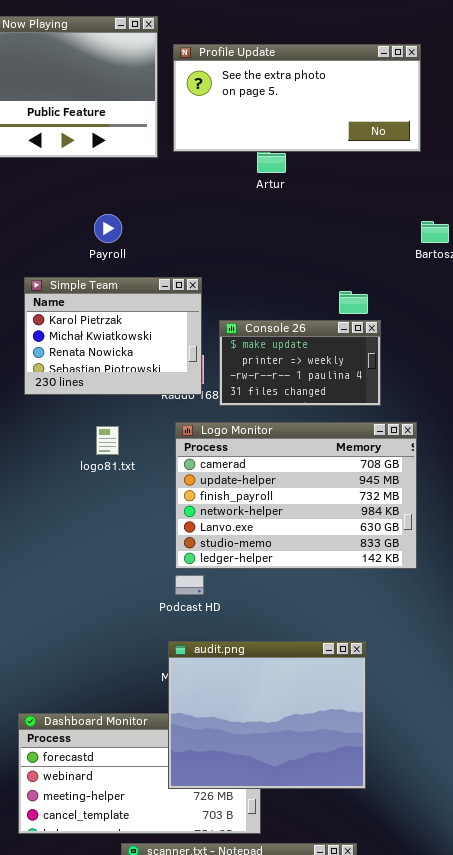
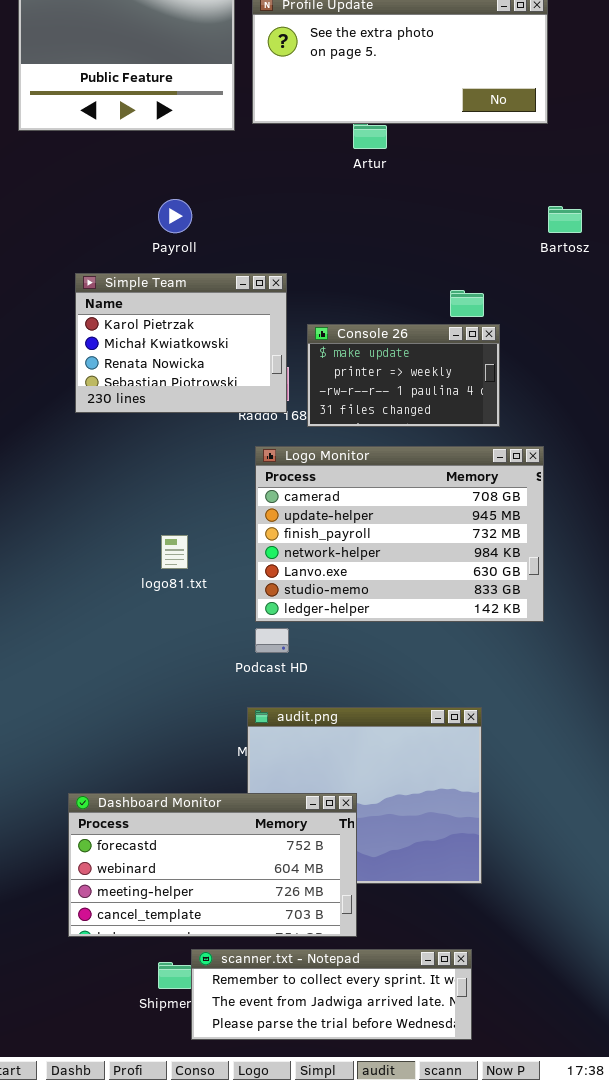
logo81.txt: [96,426,119,455] -> [161,535,188,569], moved
Dashboard Monitor: [18,713,261,834] -> [68,793,357,937], raised

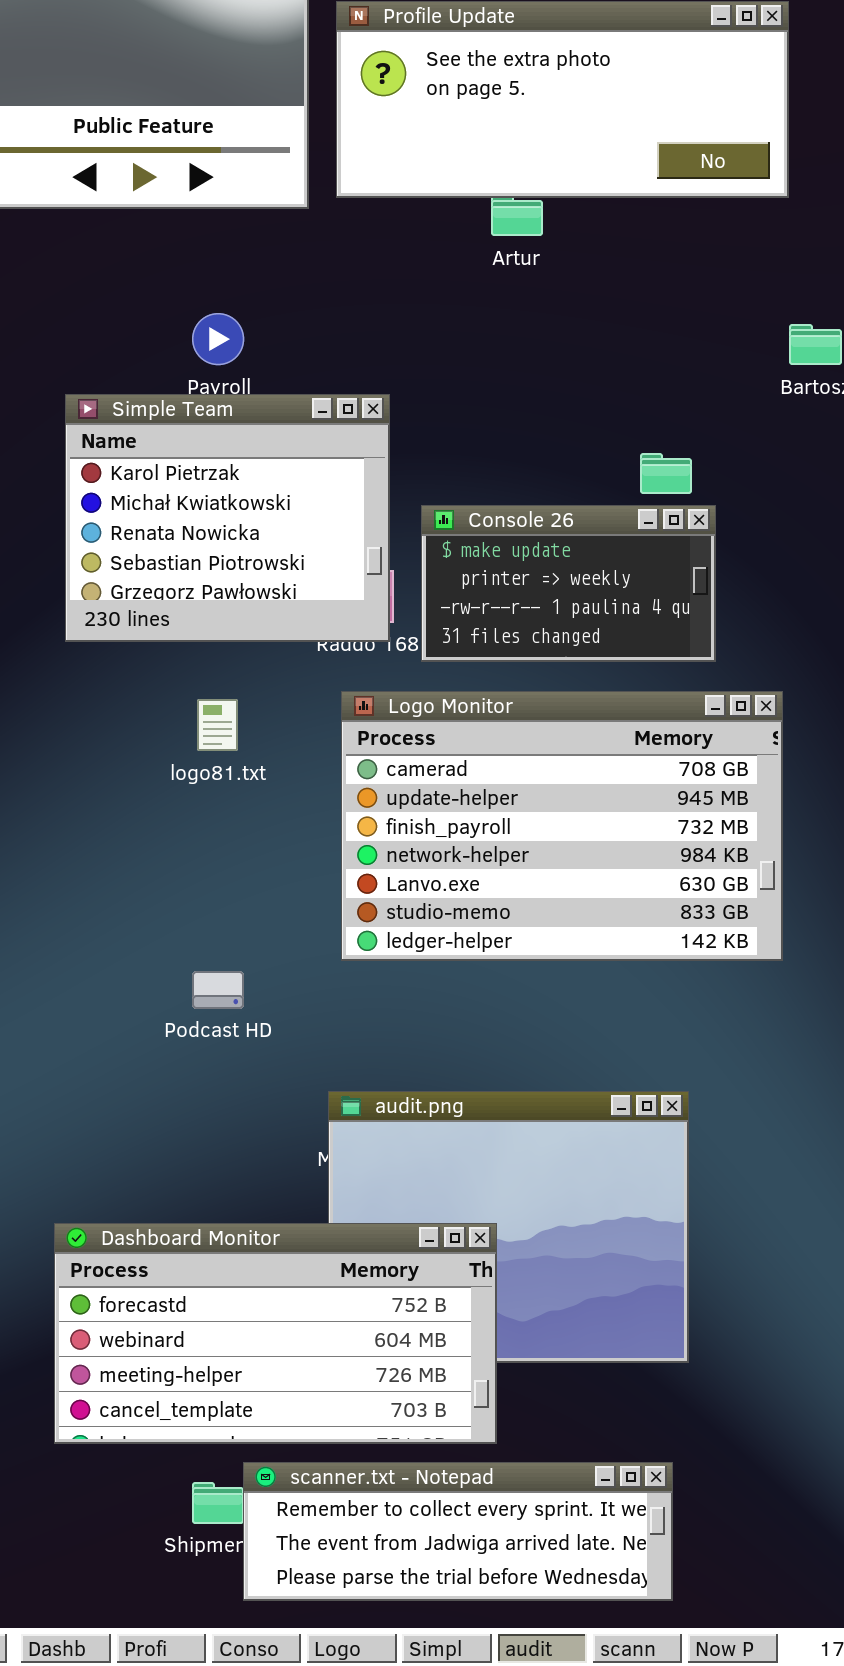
Simple Team: [75,273,287,413] -> [65,394,390,642], resized
logo81.txt: [161,535,188,569] -> [197,699,238,751], moved
Podcast HD: [255,628,289,653] -> [192,971,244,1009], moved

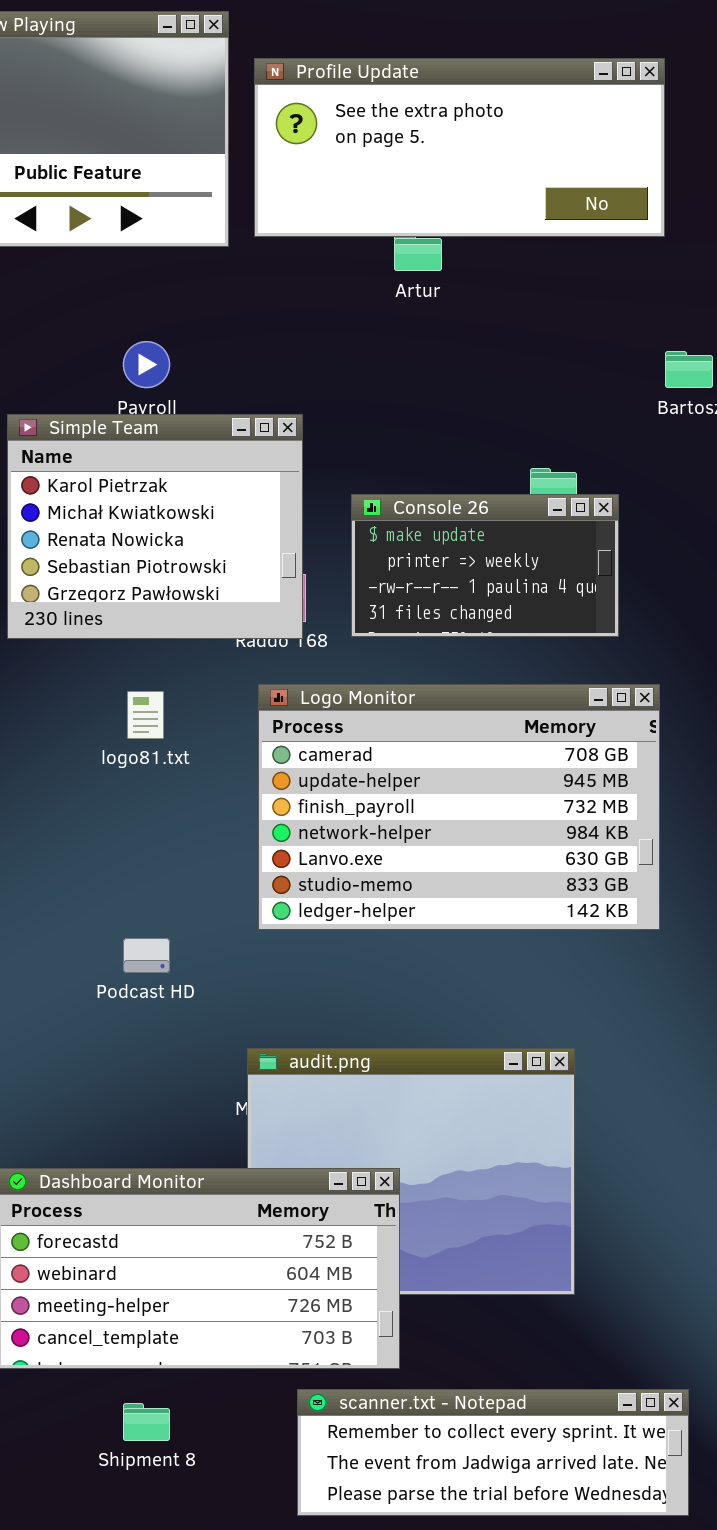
Console 26: [421,505,716,662] -> [351,494,619,637], moved
scanner.txt - Notepad: [243,1462,673,1601] -> [297,1389,689,1516], moved

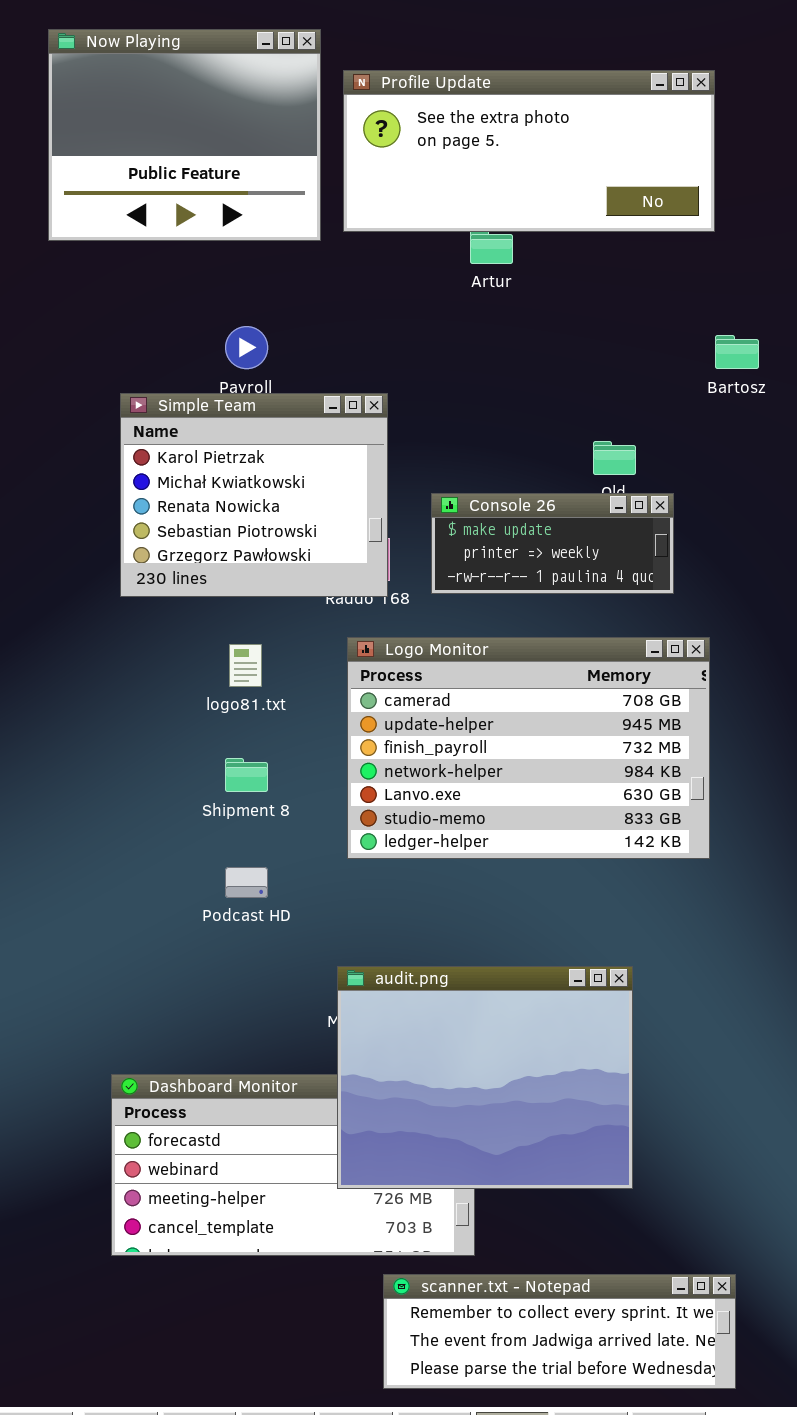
Console 26: [351,494,619,637] -> [431,493,674,594], resized
audit.png: [247,1048,575,1295] -> [337,966,633,1189], raised
Shipment 8: [123,1403,170,1441] -> [225,758,268,792], moved

